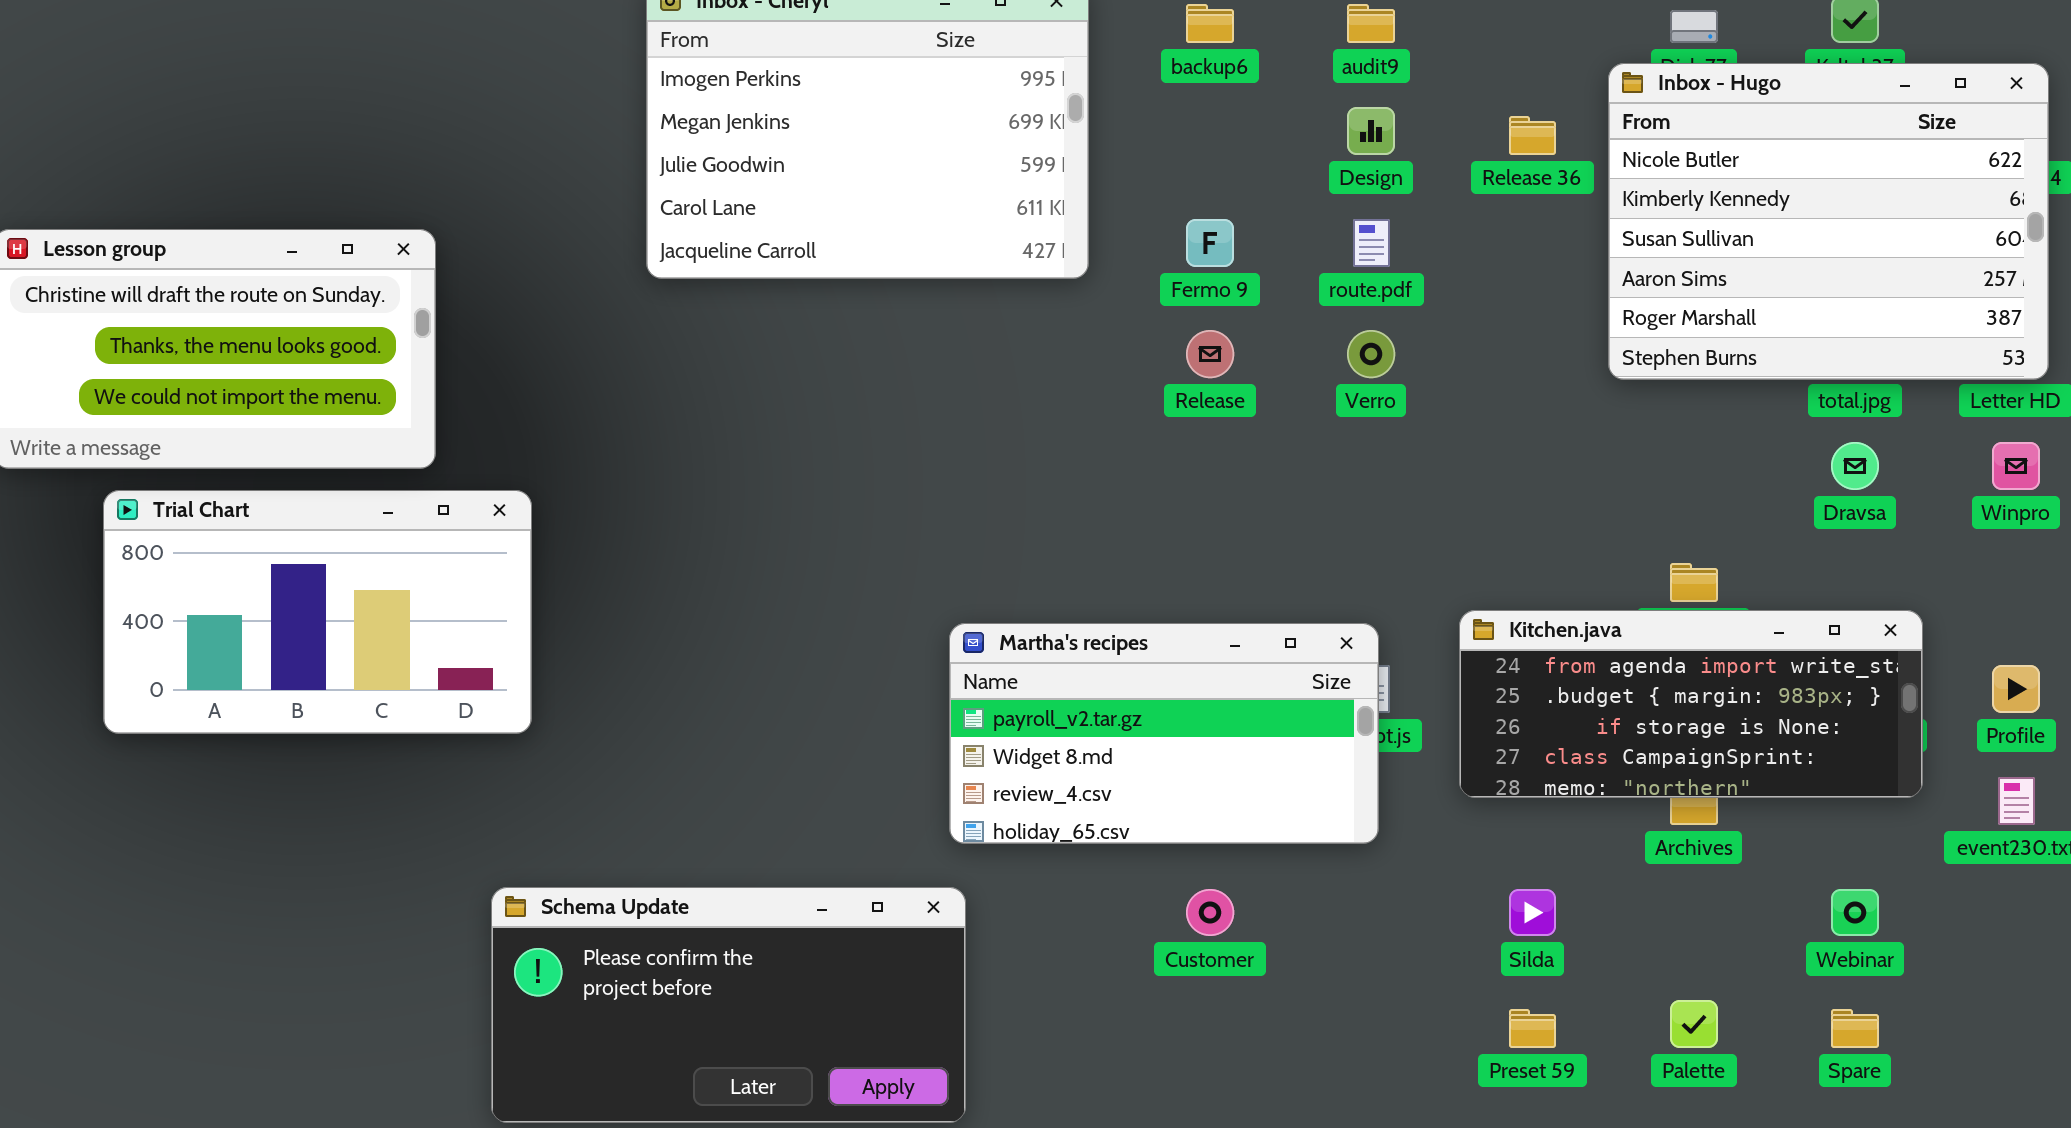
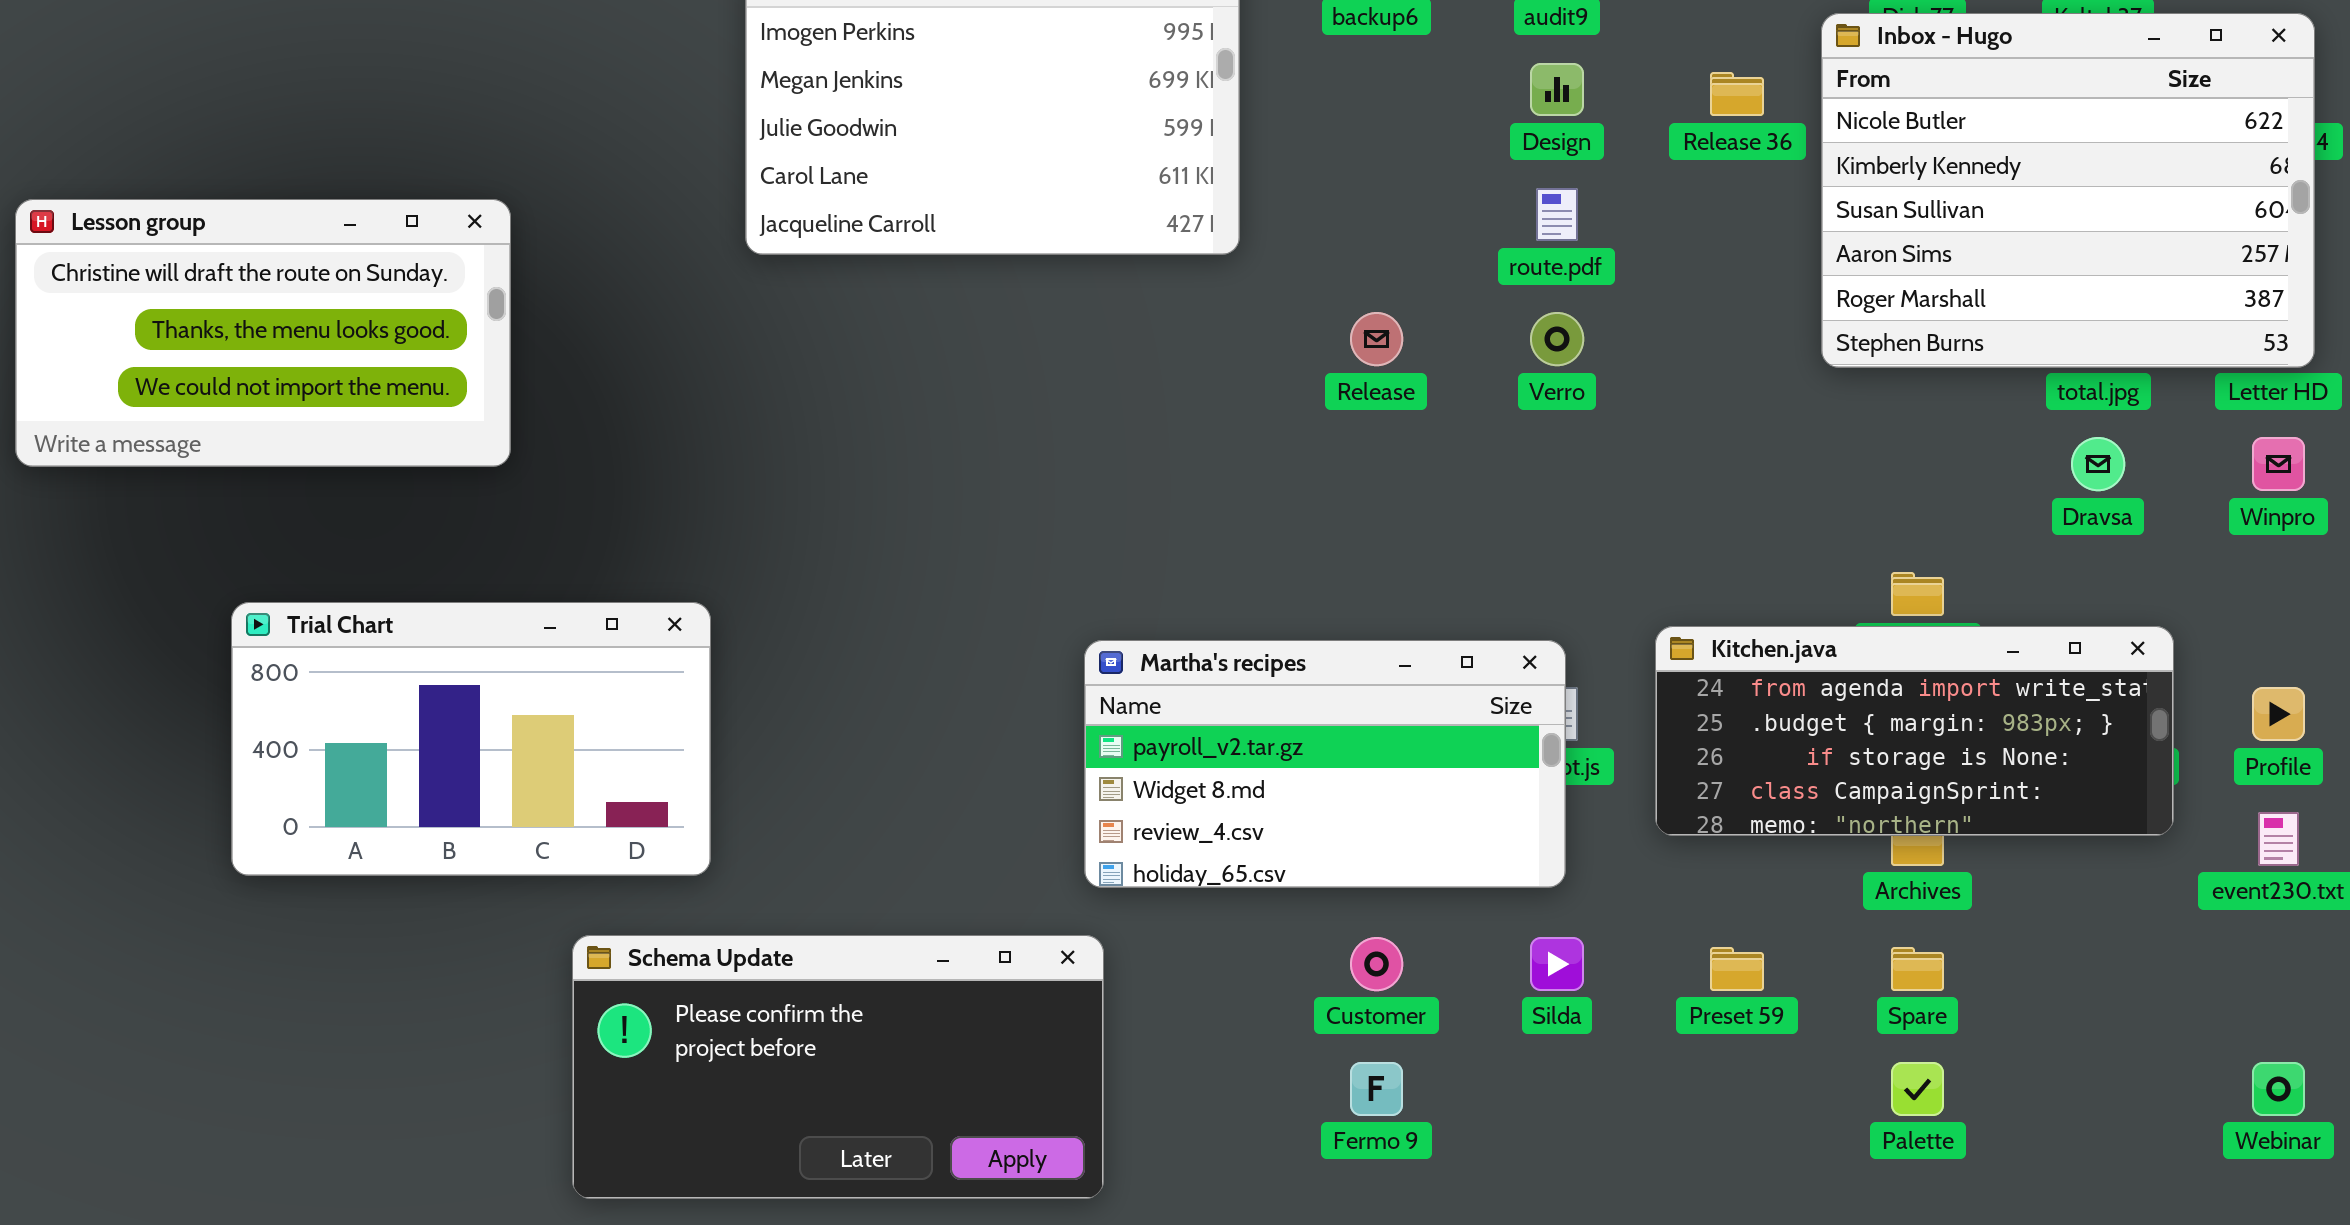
Fermo 9: [1186,219,1234,267] -> [1350,1062,1403,1116], moved
Trial Chart: [103,490,532,734] -> [231,602,711,876], moved
Silda: [1509,889,1556,936] -> [1530,937,1584,991], moved
Webinar: [1831,889,1879,936] -> [2252,1062,2305,1116], moved
Preset 59: [1509,1009,1556,1048] -> [1710,947,1764,991], moved
Spare: [1831,1009,1879,1048] -> [1891,947,1944,991], moved

